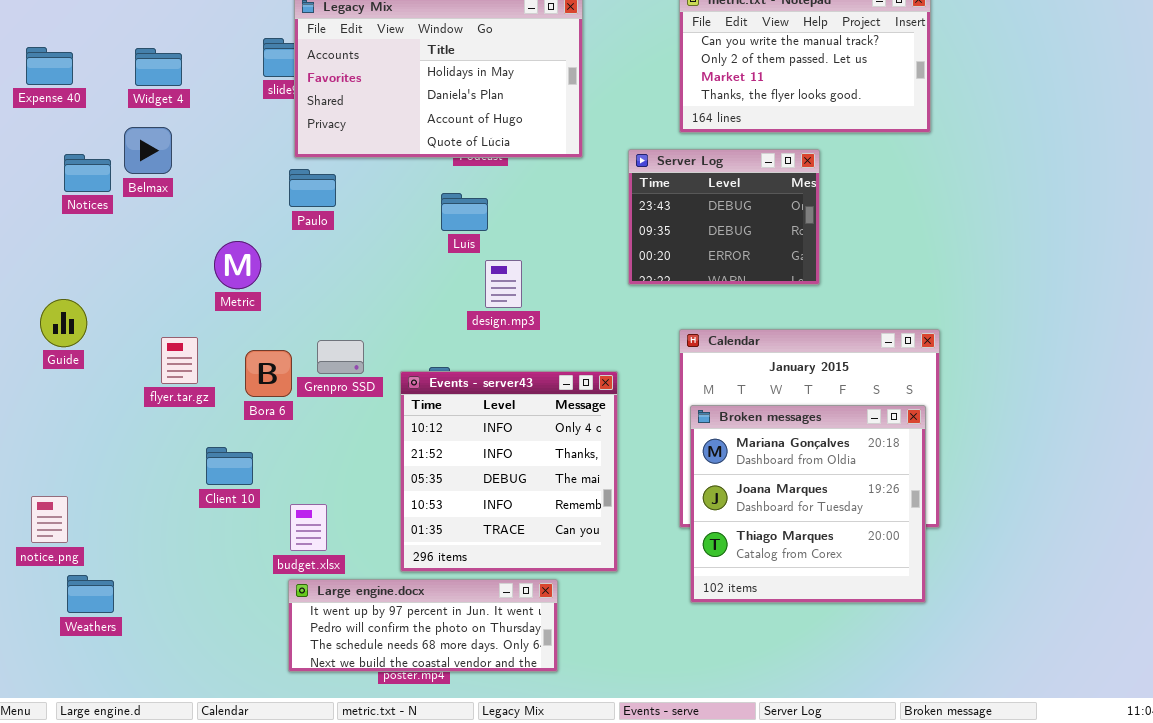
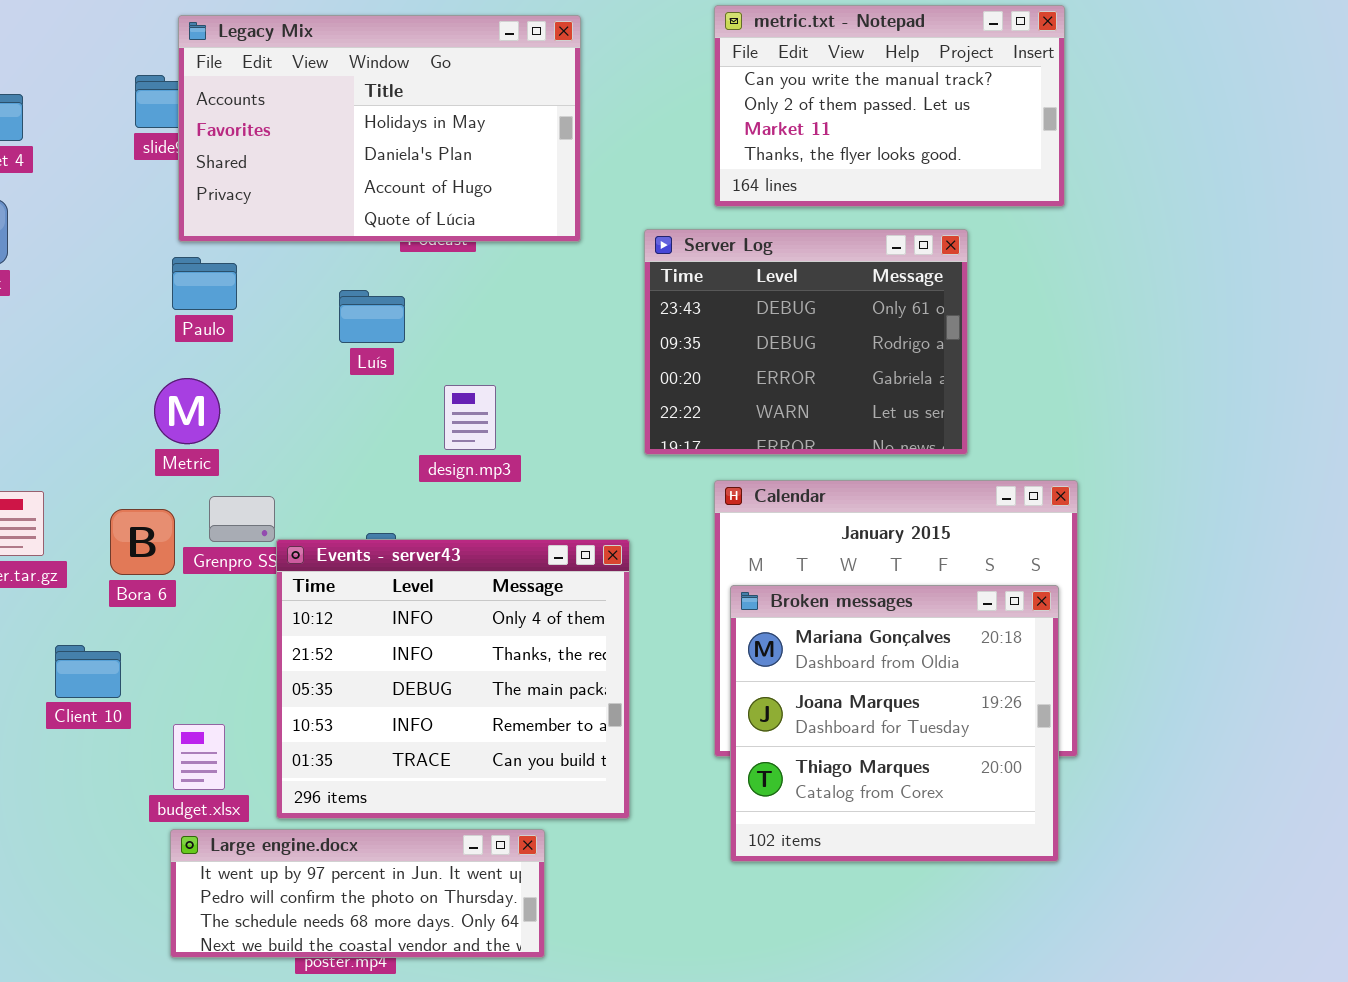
Server Log: [628,149,820,285] -> [644,229,968,455], resized
Luís: [441,193,488,231] -> [339,290,405,343], moved
Metric: [214,241,261,289] -> [154,378,220,444], moved
Events - server43: [400,371,618,572] -> [276,539,630,819], resized

